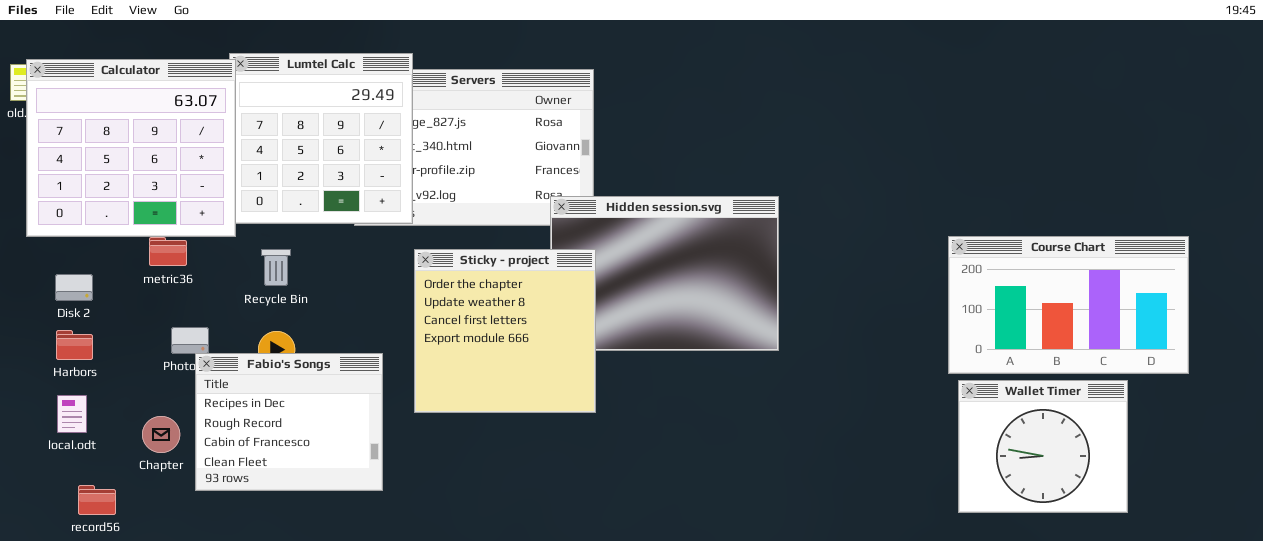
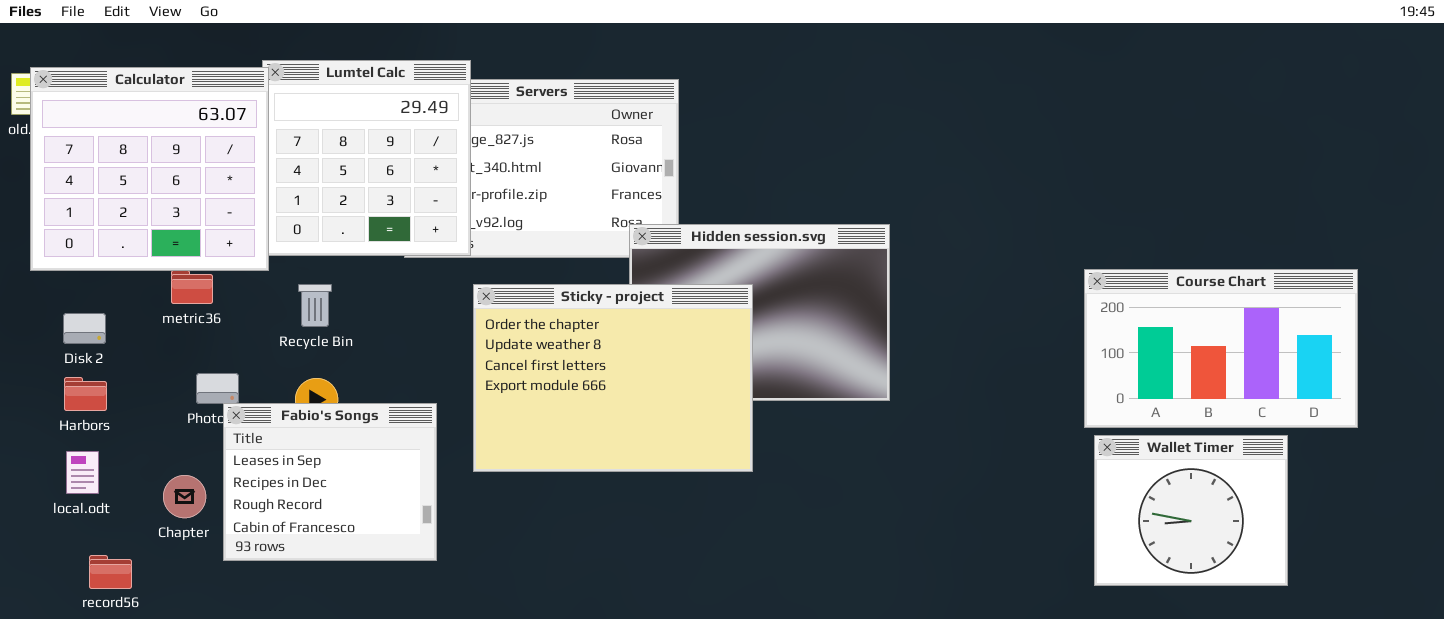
Sticky - project: [414,249,596,413] -> [473,284,753,472], resized
Fabio's Songs: [195,353,383,491] -> [223,403,437,561], scrolled up 1 row

